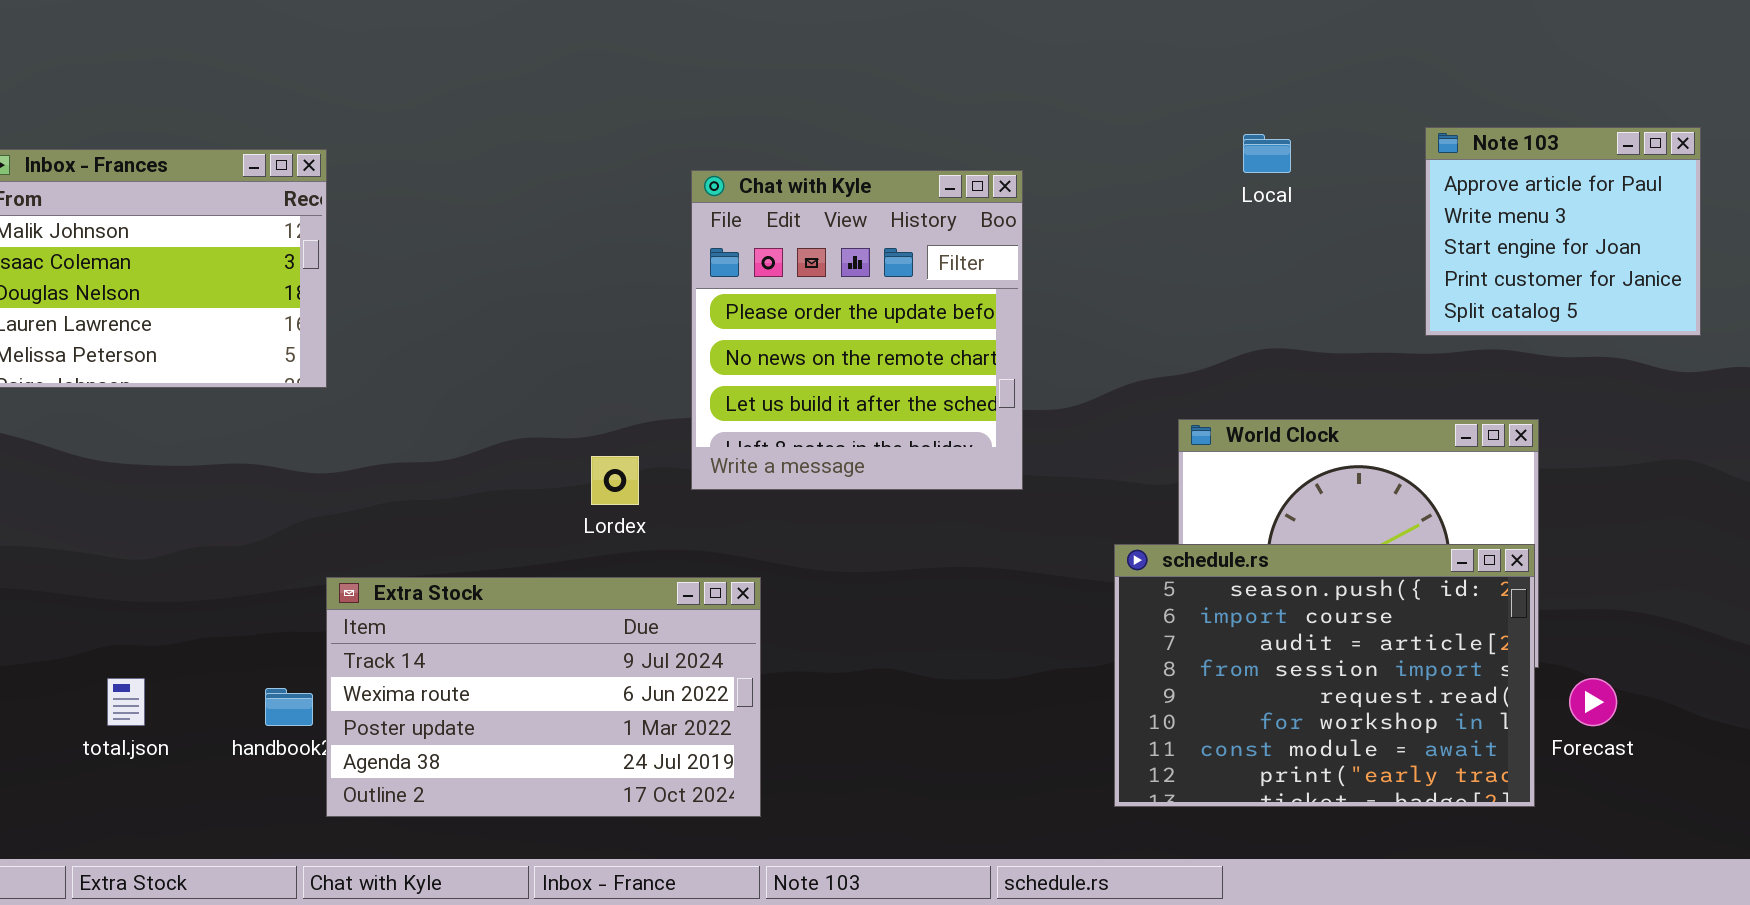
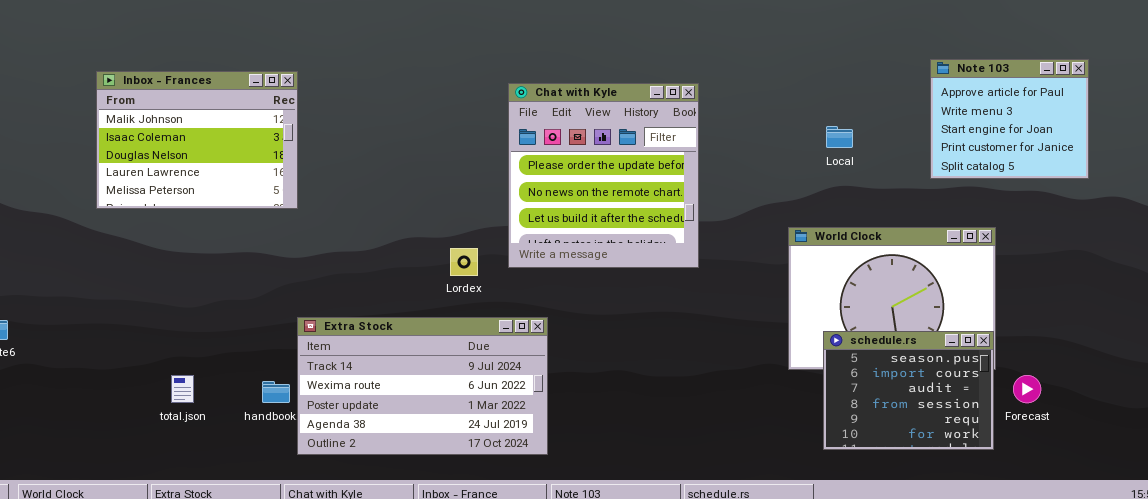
Local: [1243,134,1291,173] -> [826,126,853,148], moved
schedule.rs: [1114,544,1535,807] -> [823,331,994,450], resized

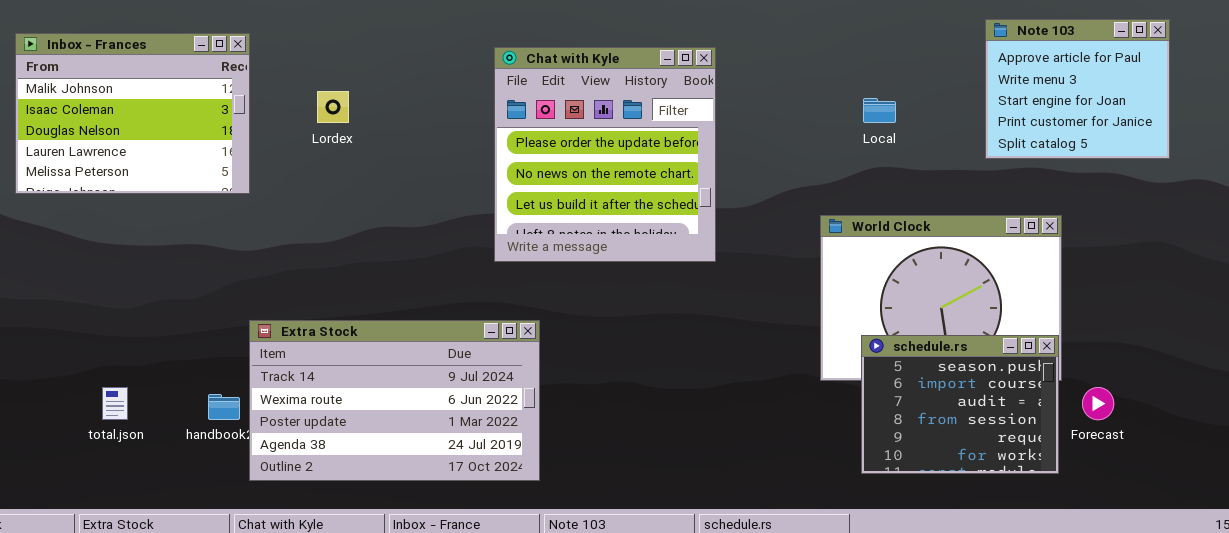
Lordex: [450,248,478,276] -> [317,91,349,123], moved

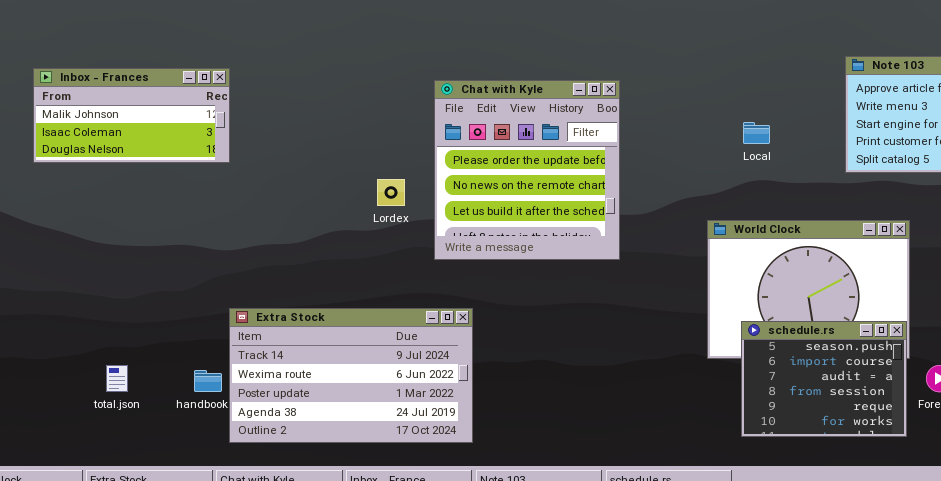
Inbox - Frances: [15,33,250,194] -> [33,68,230,163], resized
Lordex: [317,91,349,123] -> [377,179,405,206], moved

